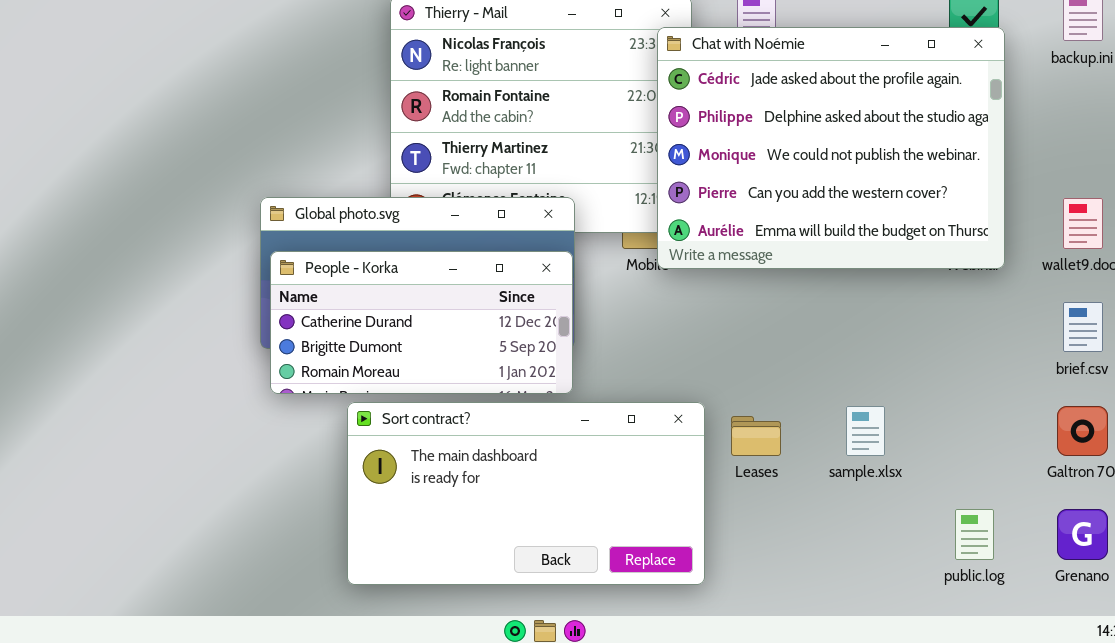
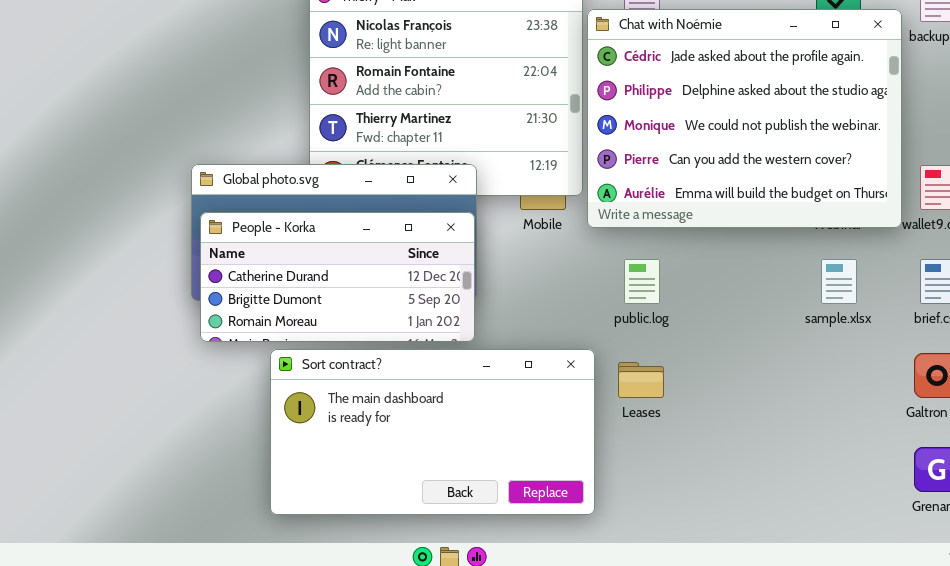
Chat with Noémie: [657,27,1005,269] -> [587,9,902,228], moved
sample.xlsx: [846,406,885,456] -> [821,259,857,304], moved
public.log: [955,509,994,560] -> [624,259,660,304], moved

